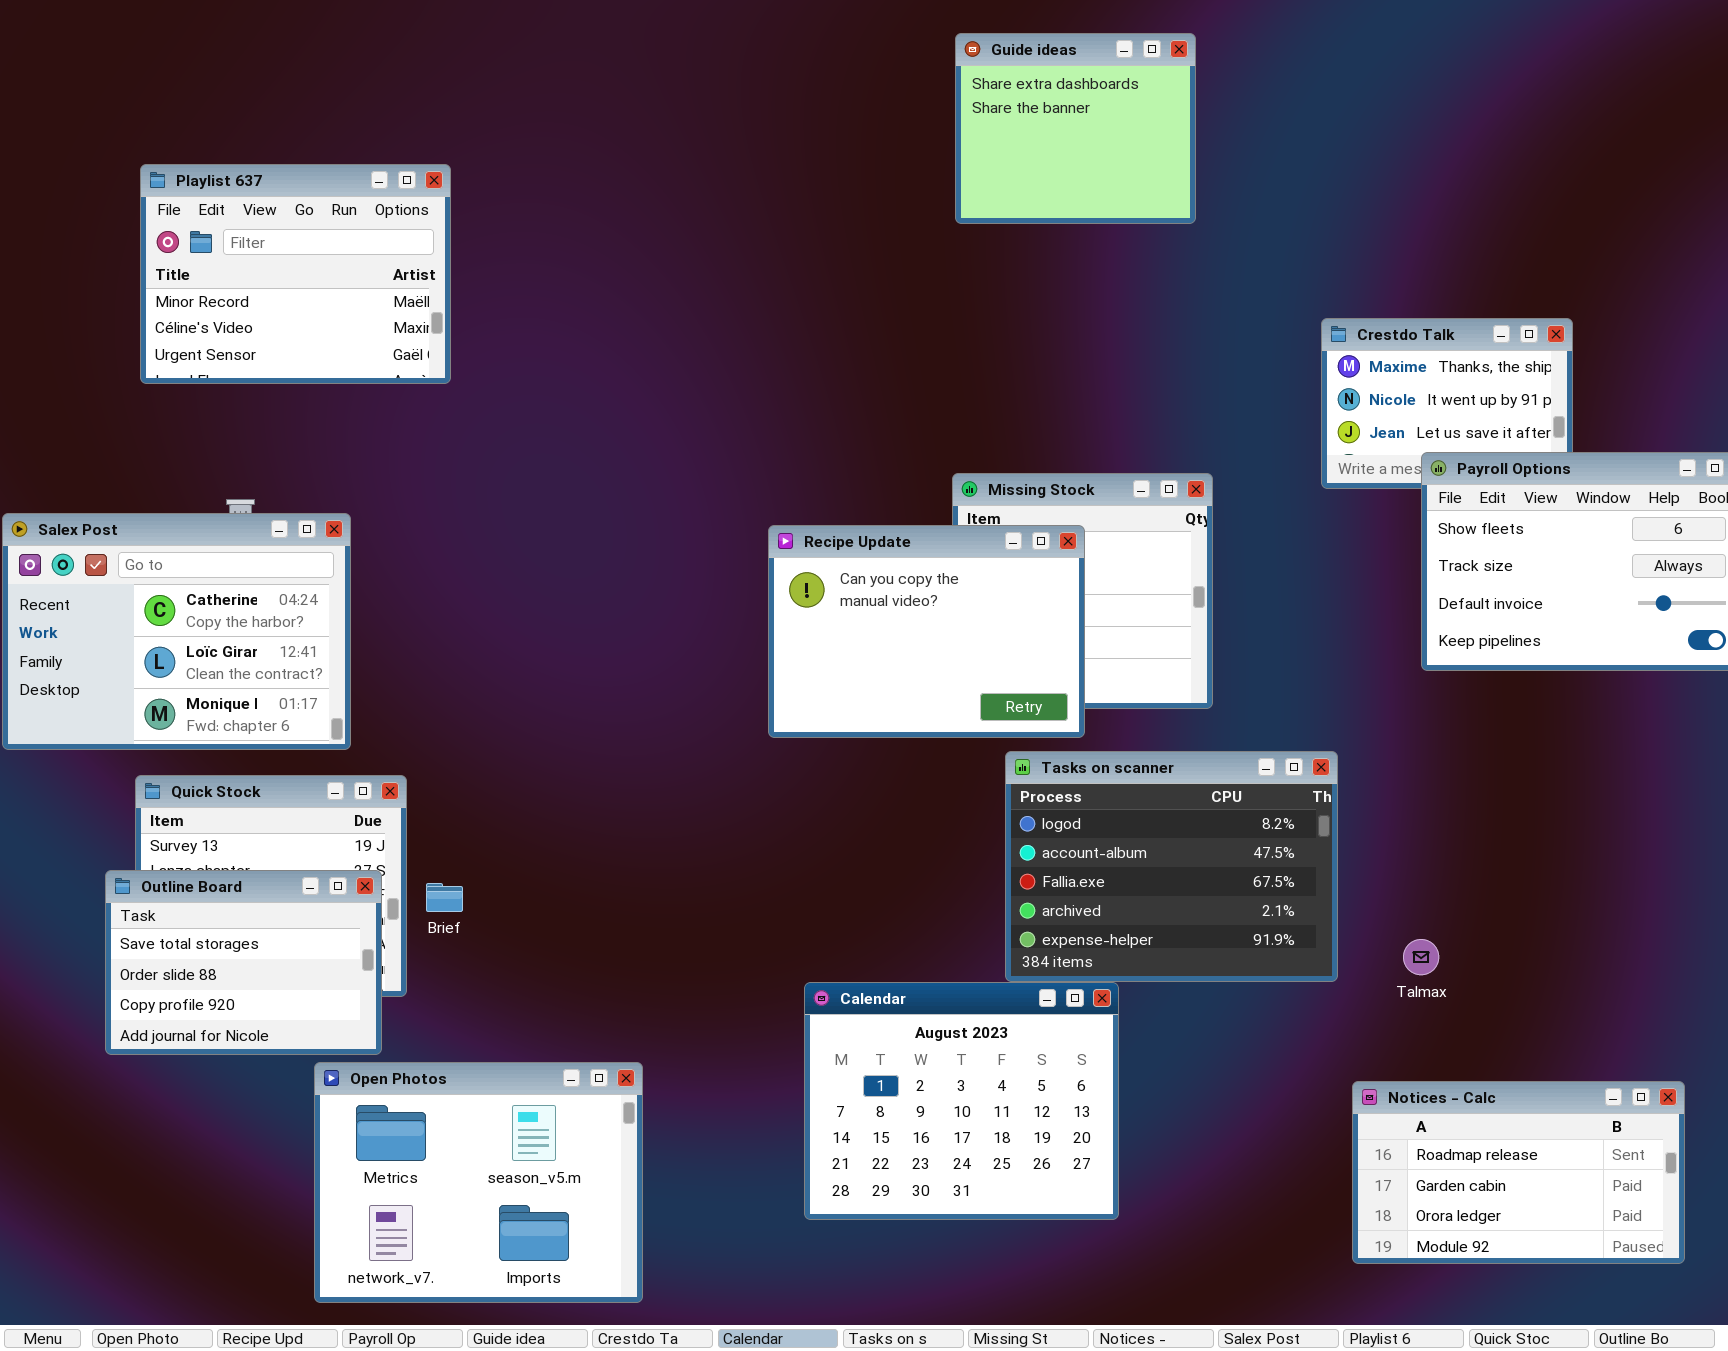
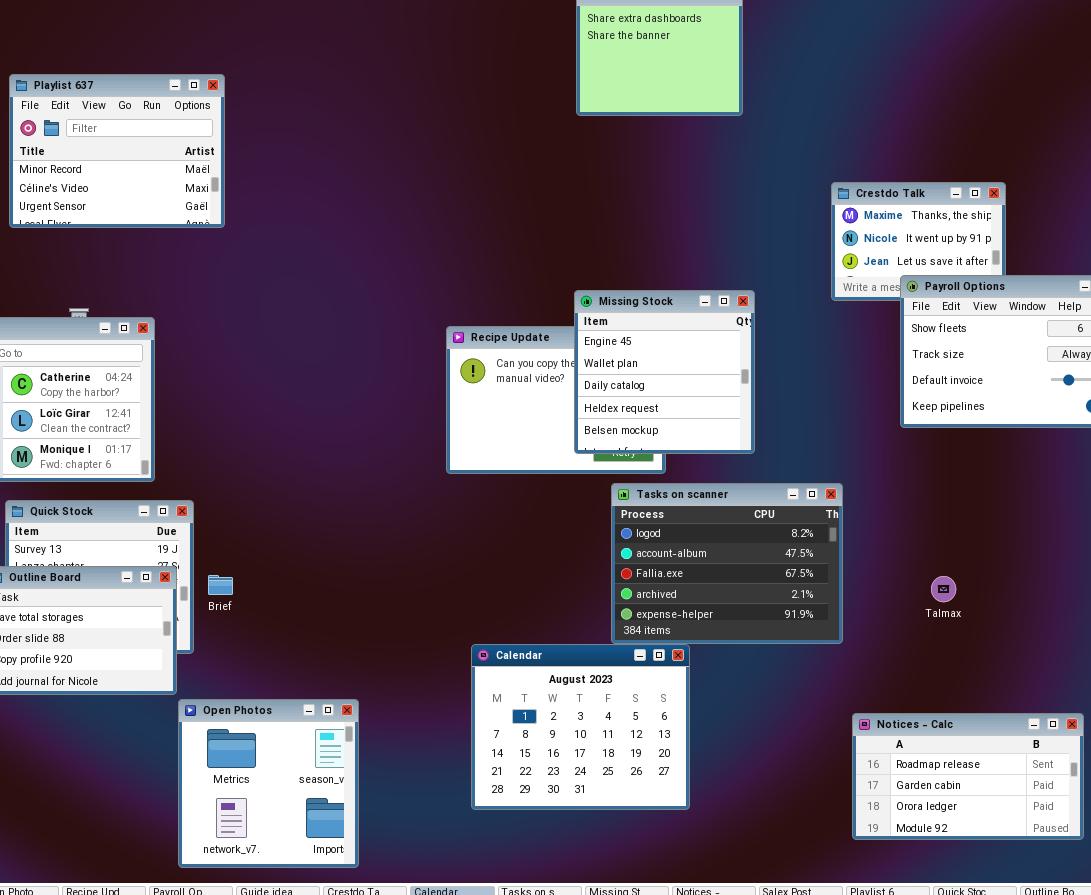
Missing Stock: [952,473,1213,709] -> [574,290,755,454], raised
Talmax: [1403,939,1439,975] -> [931,576,956,602], moved
Open Photos: [314,1062,643,1303] -> [178,699,359,868], resized

